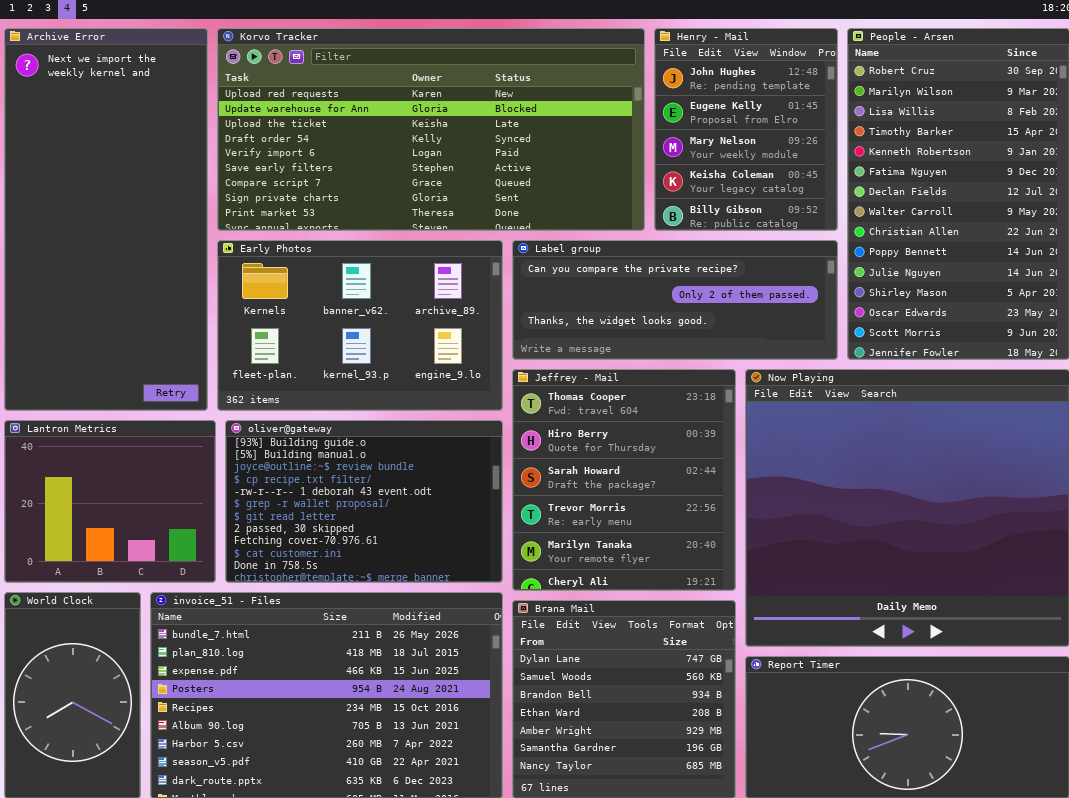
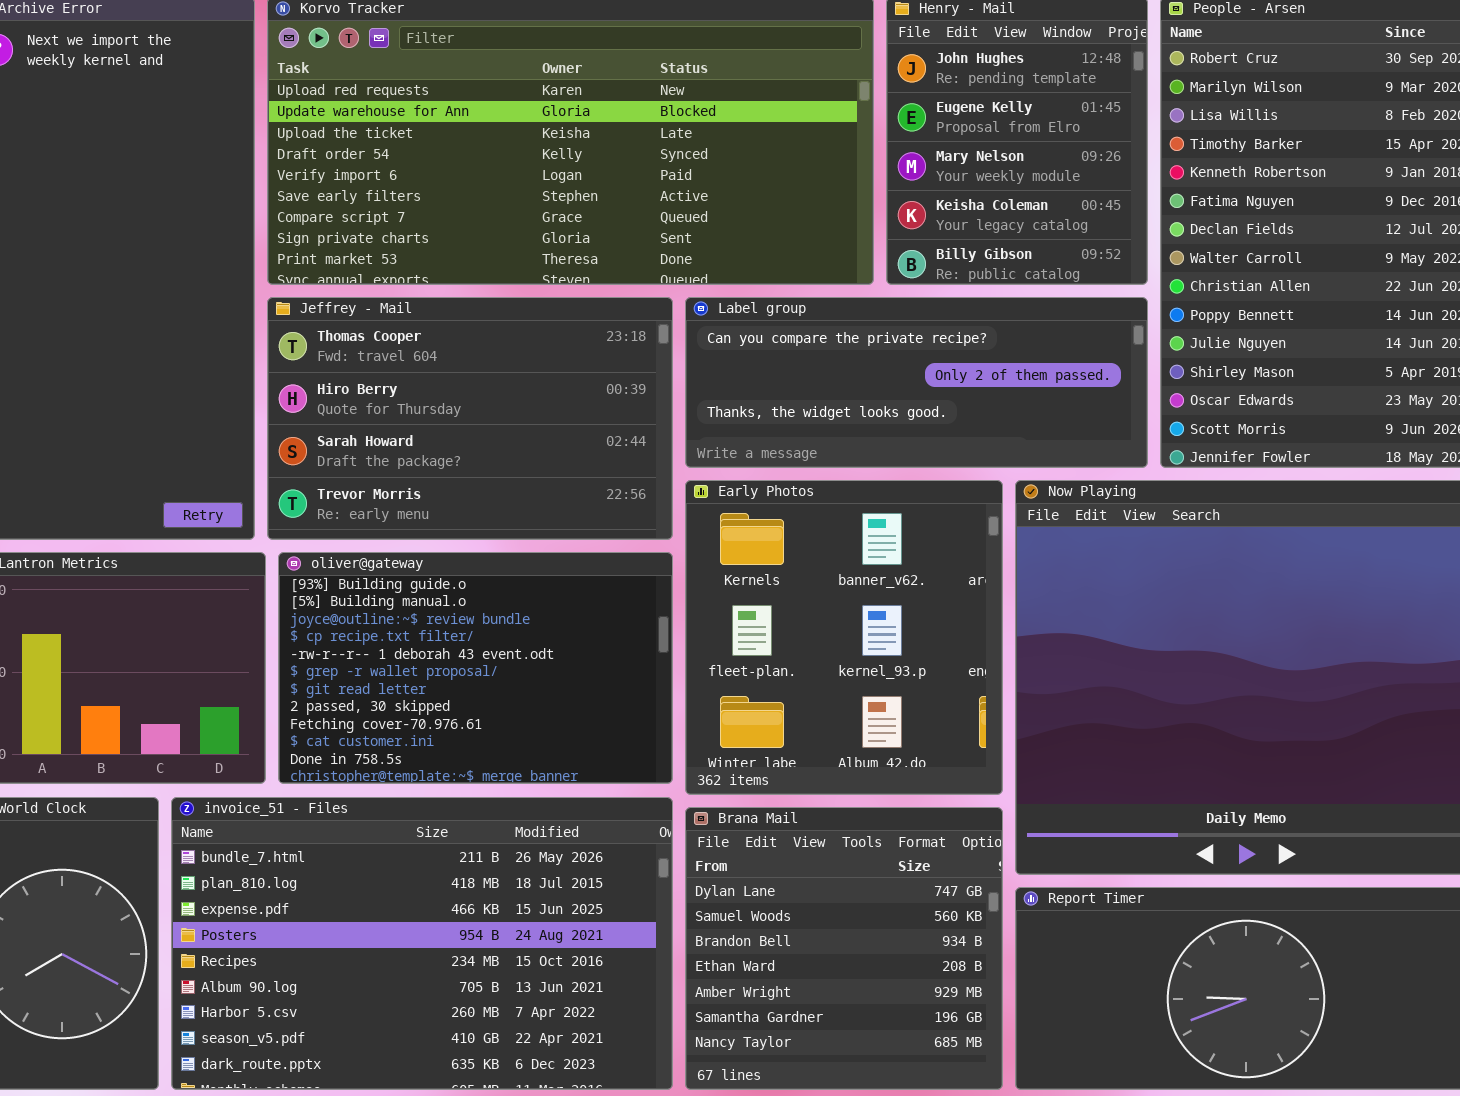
Early Photos: [217,240,503,411] -> [685,480,1003,795], moved, resized
Jeffrey - Mail: [512,369,736,591] -> [267,297,673,540], moved, resized

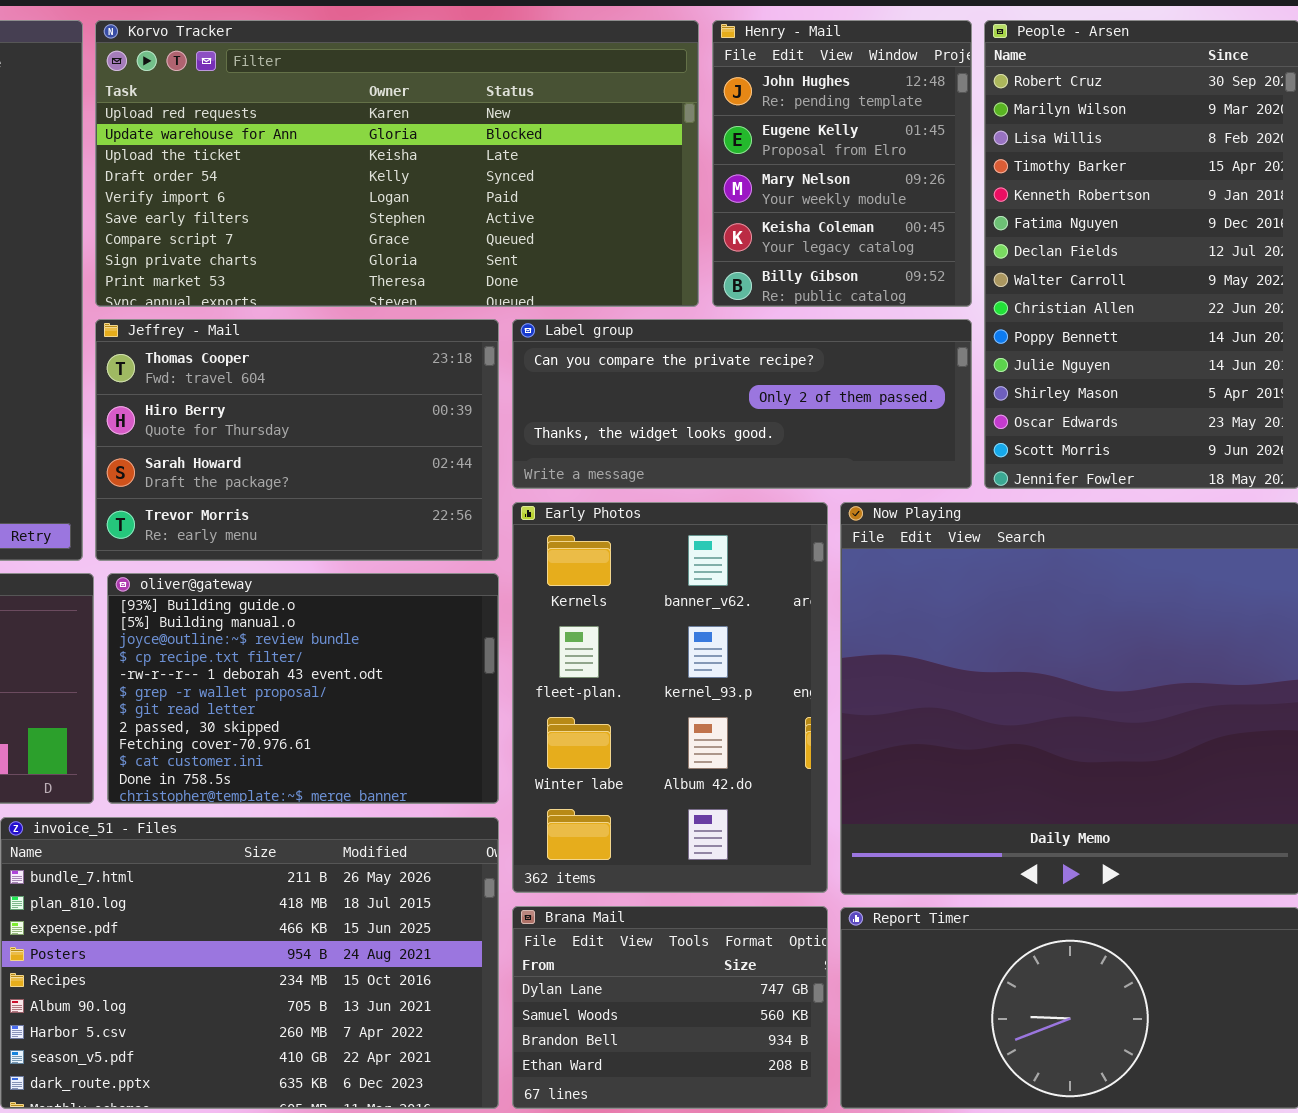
Early Photos: [685,480,1003,795] -> [512,502,828,893], resized
Brana Mail: [685,807,1003,1090] -> [512,906,828,1109], resized

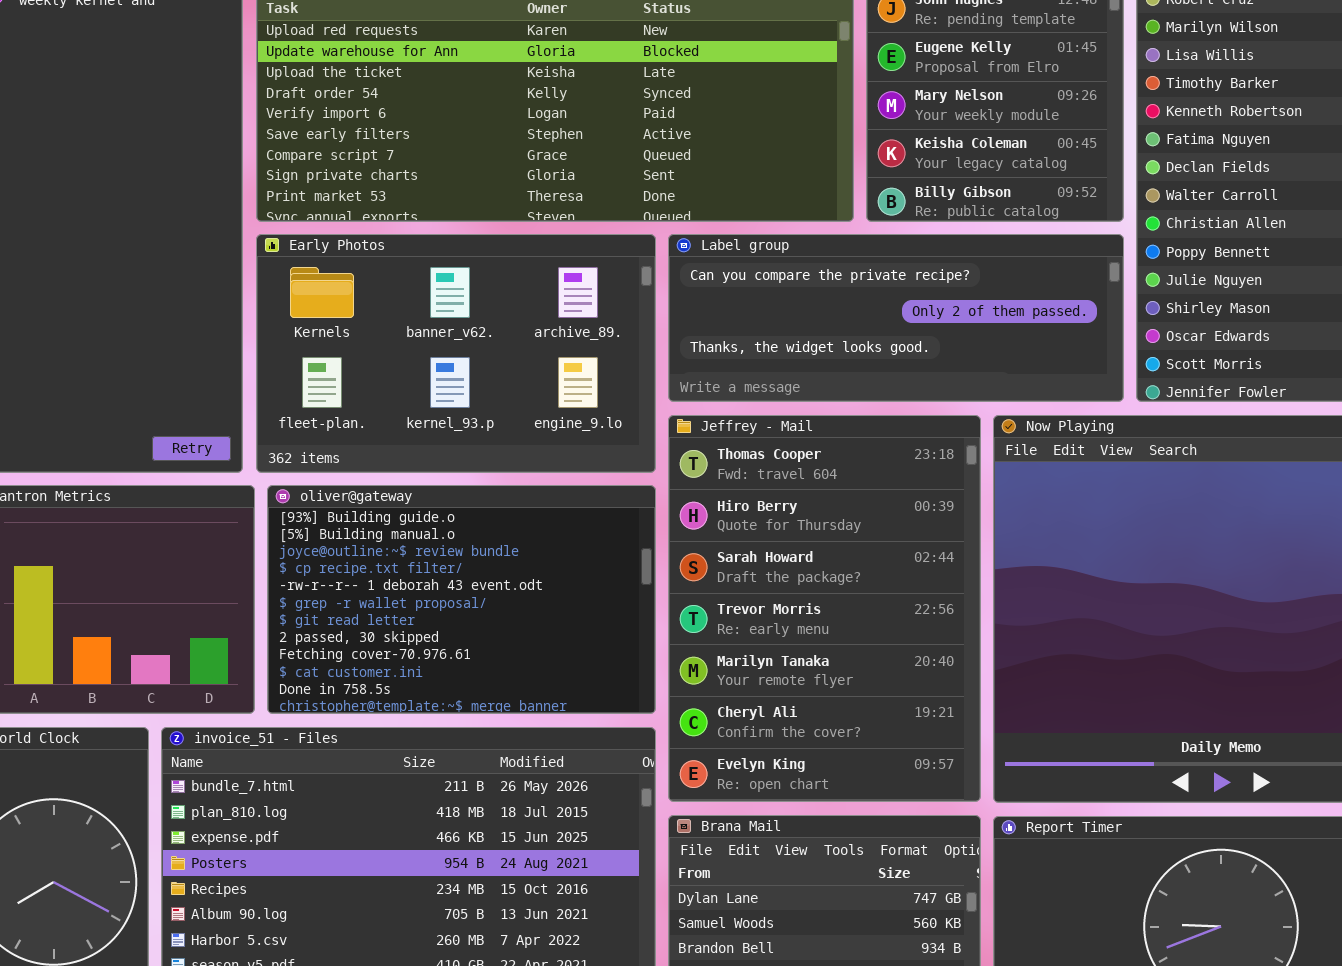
Jeffrey - Mail: [95,319,499,561] -> [668,415,981,802], moved, resized
Early Photos: [512,502,828,893] -> [256,234,656,473], moved, resized

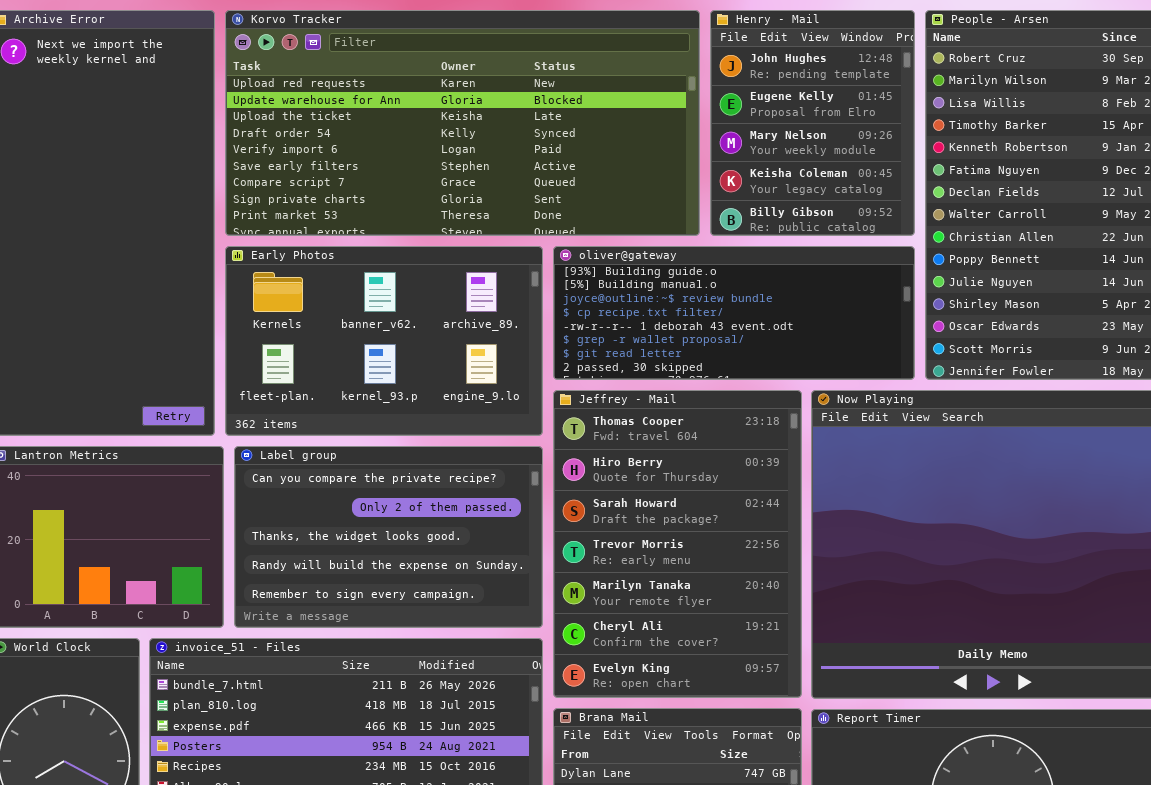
Label group: [668,234,1124,402] -> [234,446,543,628], moved, resized
oliver@gateway: [267,485,656,714] -> [553,246,915,380], moved, resized

